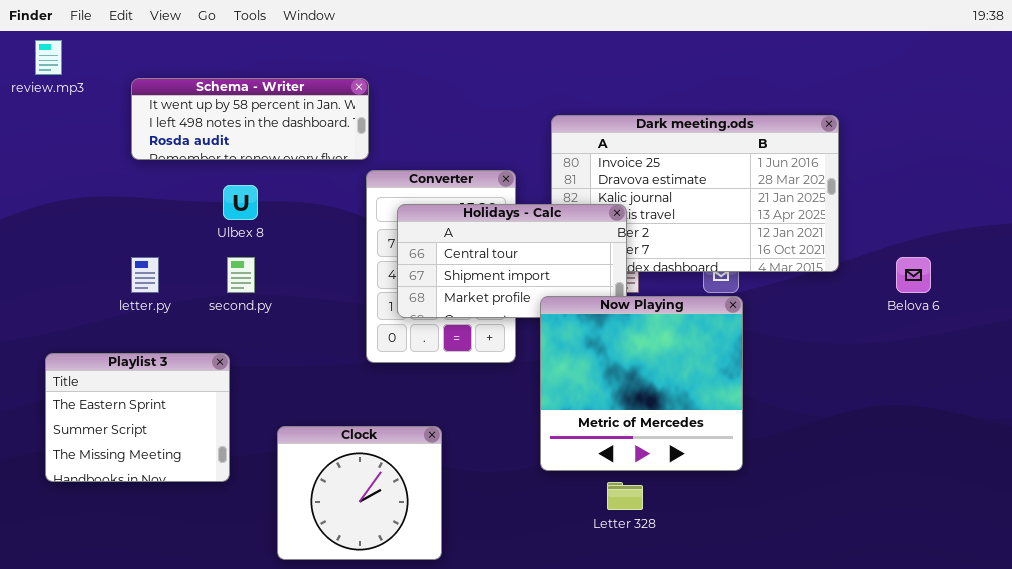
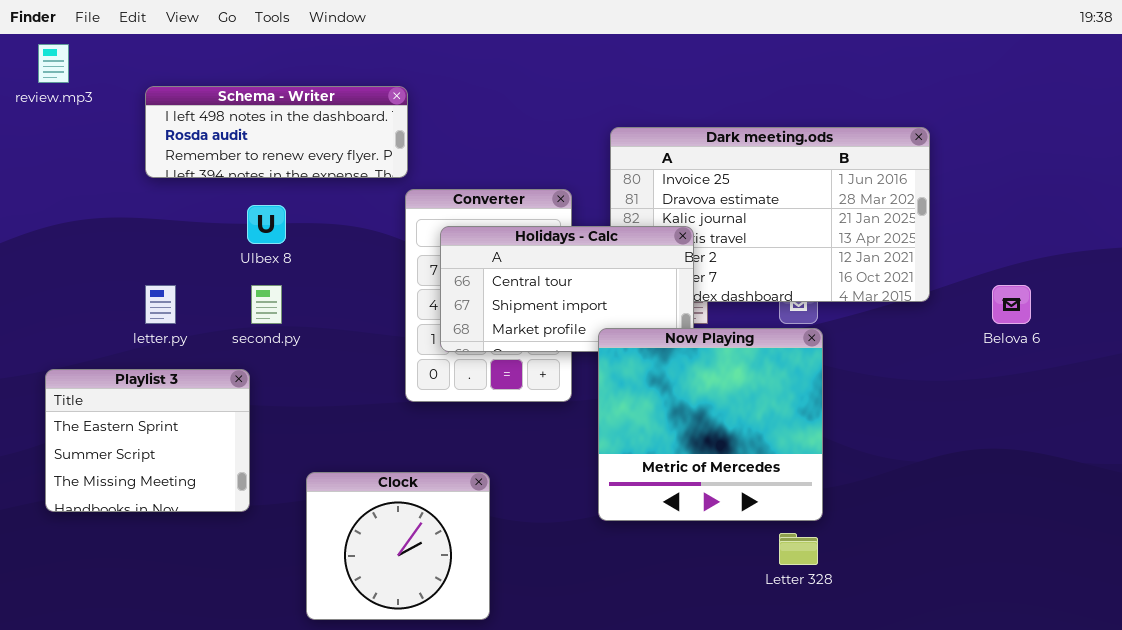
Schema - Writer: [131,78,369,160] -> [145,86,408,178], scrolled down 1 row
Playlist 3: [45,353,230,482] -> [45,369,250,512], moved
Letter 328: [607,482,643,510] -> [779,533,818,565], moved

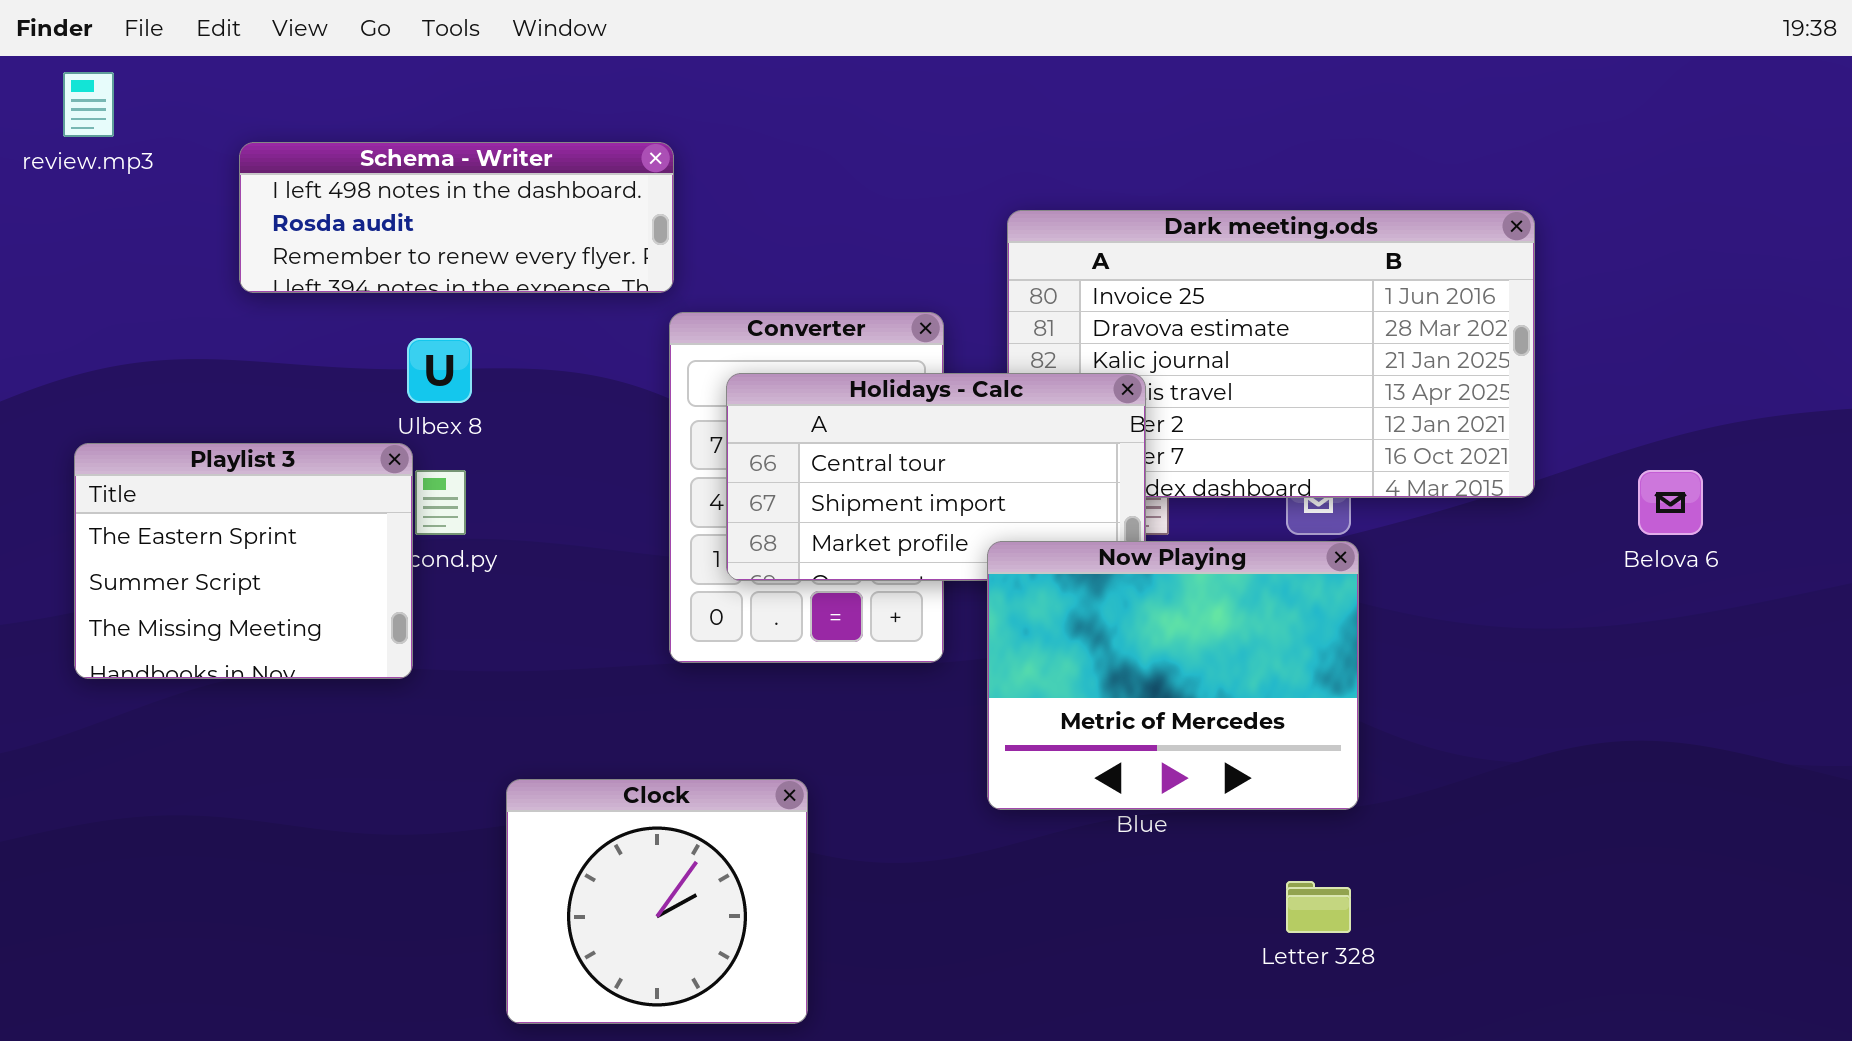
Now Playing: [598,328,823,521] -> [987,541,1359,810], resized
Playlist 3: [45,369,250,512] -> [74,443,413,679], moved

